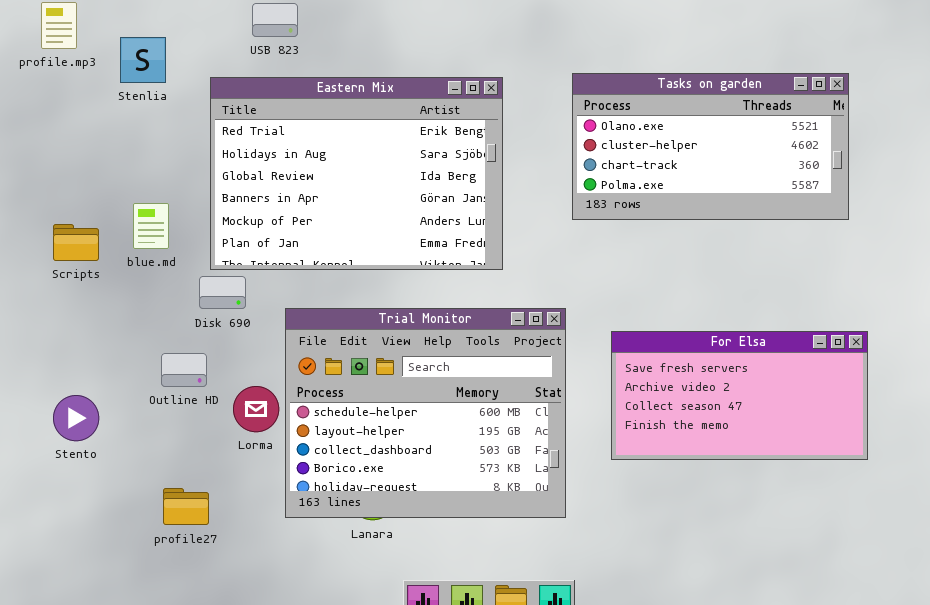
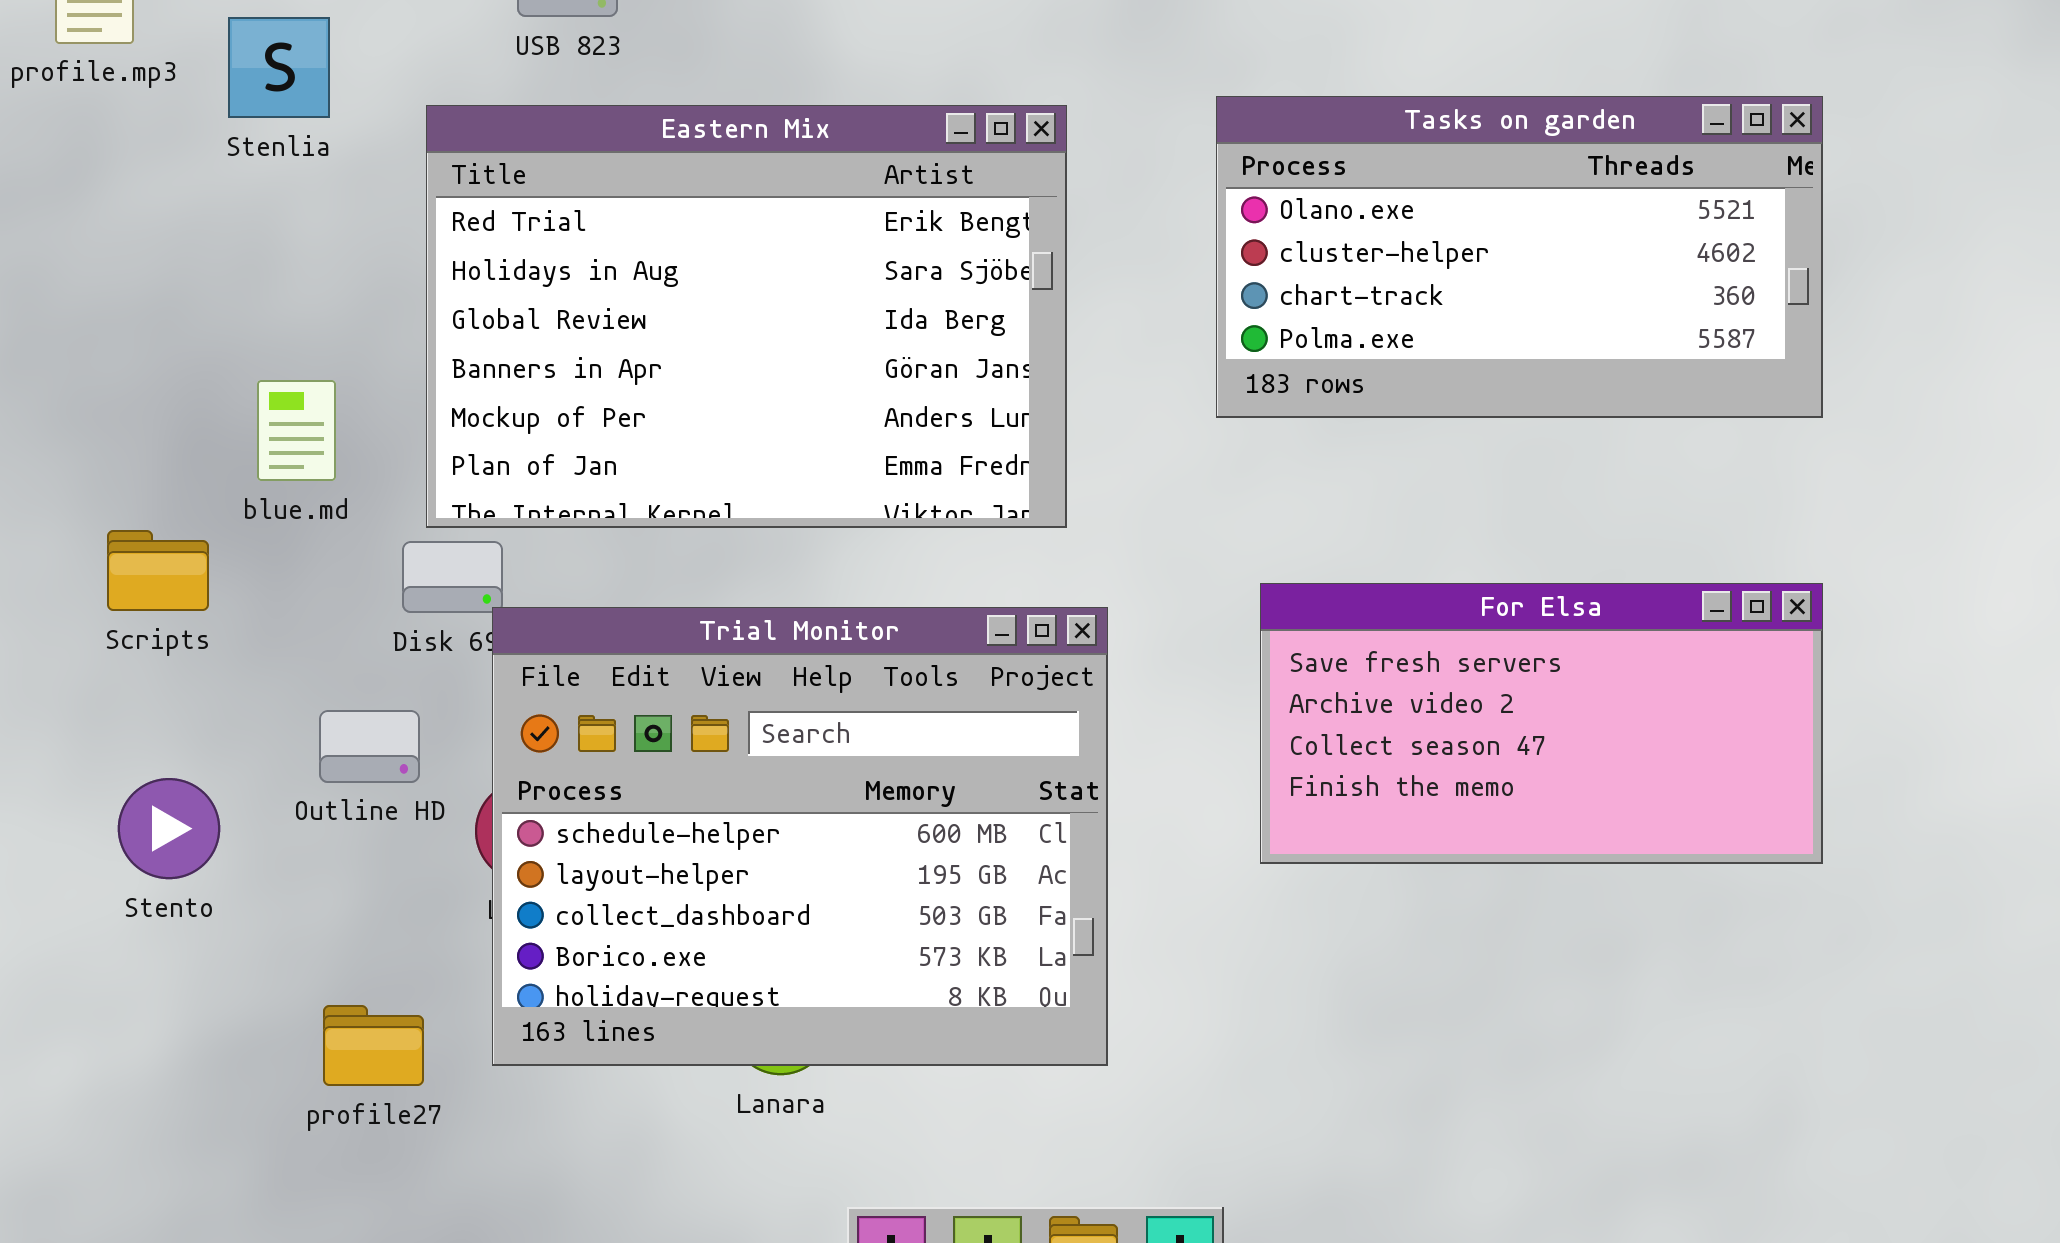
Scripts: [53,224,99,261] -> [107,530,209,611], moved
Trial Monitor: [285,308,566,518] -> [492,607,1108,1066], moved
For Elsa: [611,331,868,460] -> [1260,583,1823,864], moved
Stento: [53,395,99,441] -> [118,778,220,879], moved

